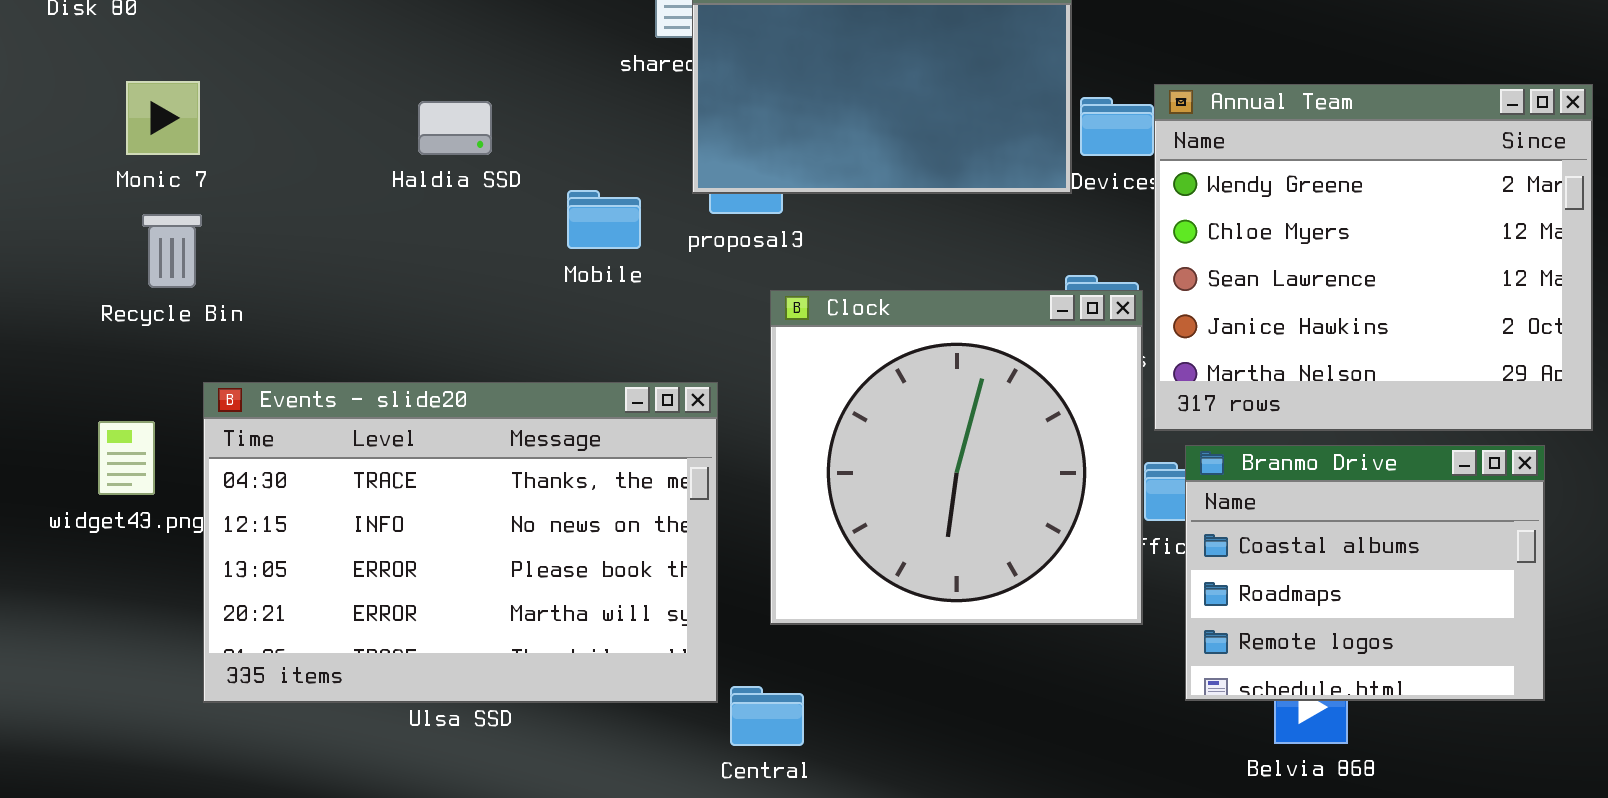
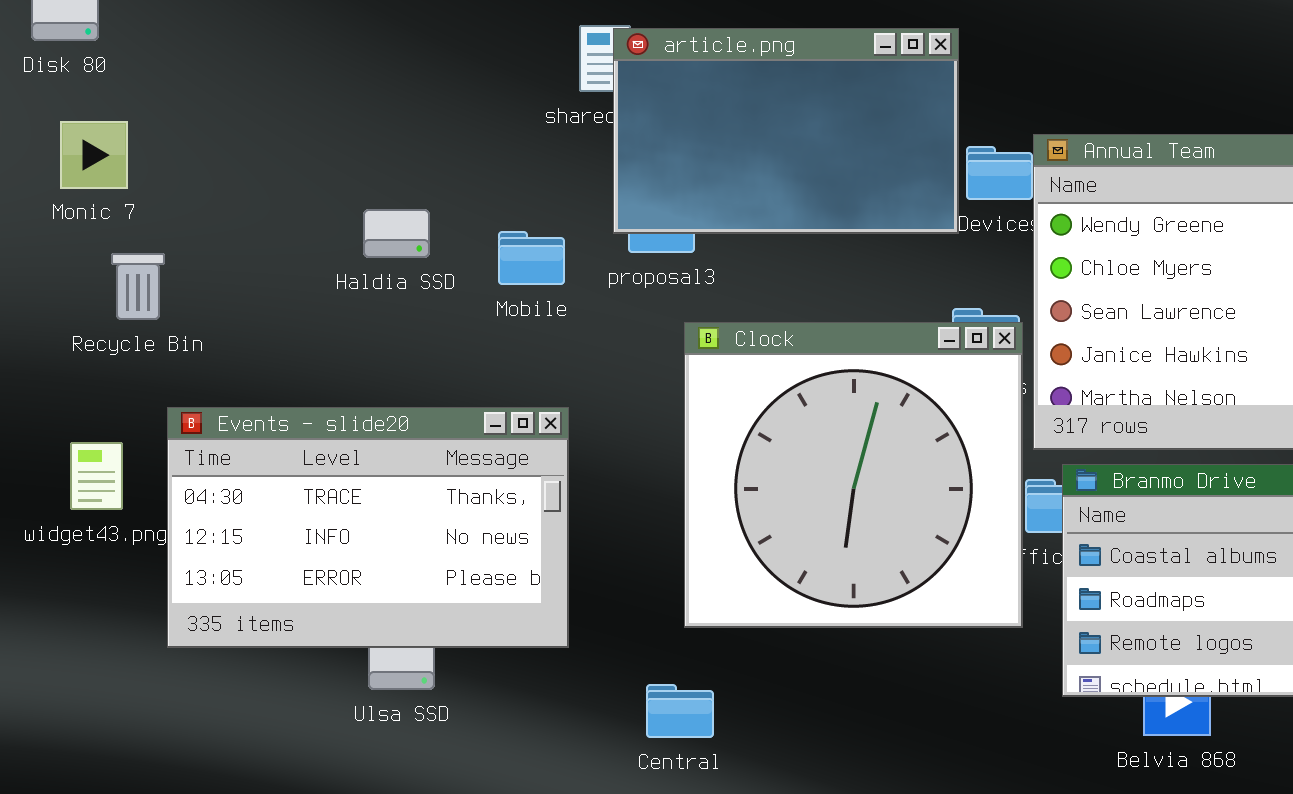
Monic 7: [126,81,200,155] -> [60,121,128,189], moved
Haldia SSD: [418,101,492,155] -> [363,209,430,258], moved
Events - slide20: [203,382,718,703] -> [167,407,569,648], resized

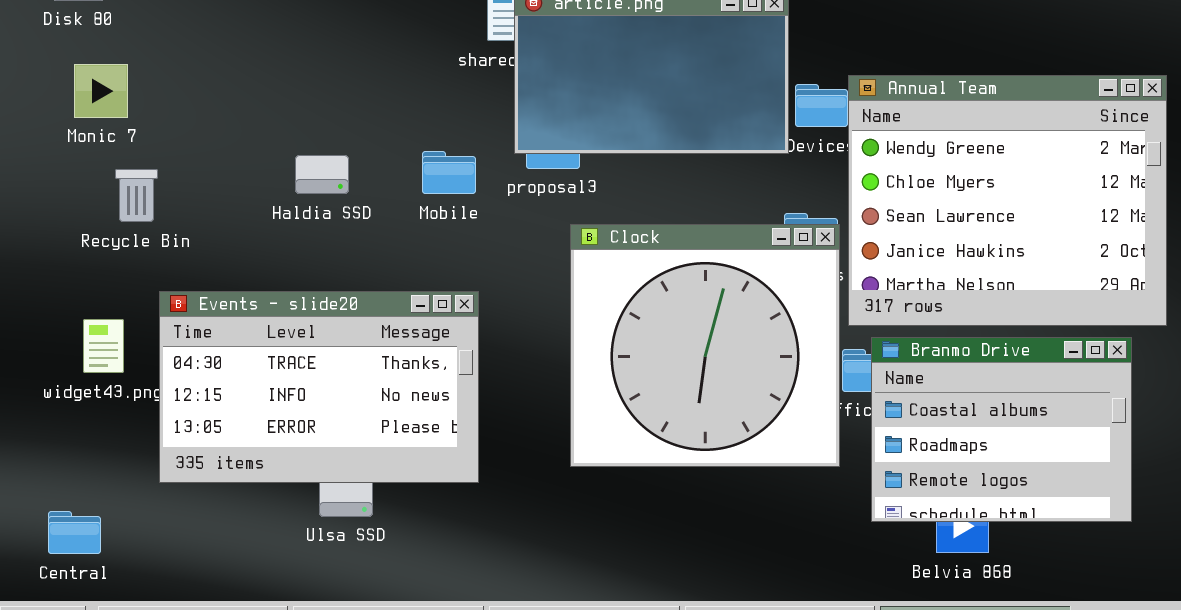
Haldia SSD: [363,209,430,258] -> [295,155,349,194], moved
Central: [646,684,714,738] -> [48,511,101,554], moved

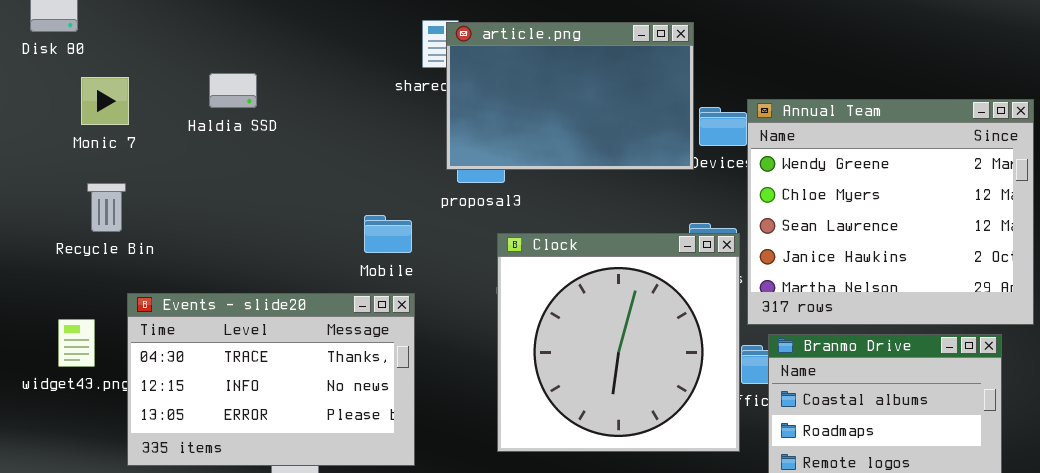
Monic 7: [74,64,128,118] -> [81,77,129,125], moved
Mobile: [422,151,476,194] -> [364,215,412,253], moved
Haldia SSD: [295,155,349,194] -> [209,73,257,108], moved

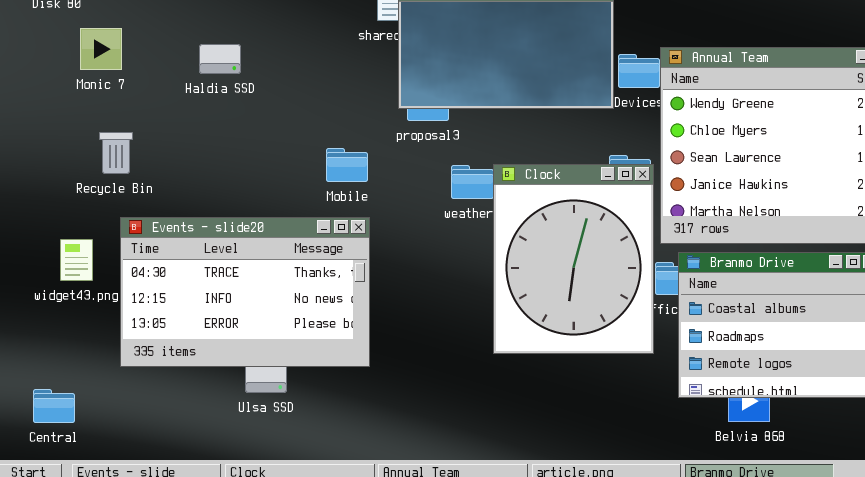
Haldia SSD: [209,73,257,108] -> [199,44,241,74], moved
Recycle Bin: [87,183,126,232] -> [99,132,133,174], moved
Clock: [497,233,740,452] -> [493,164,654,354], resized

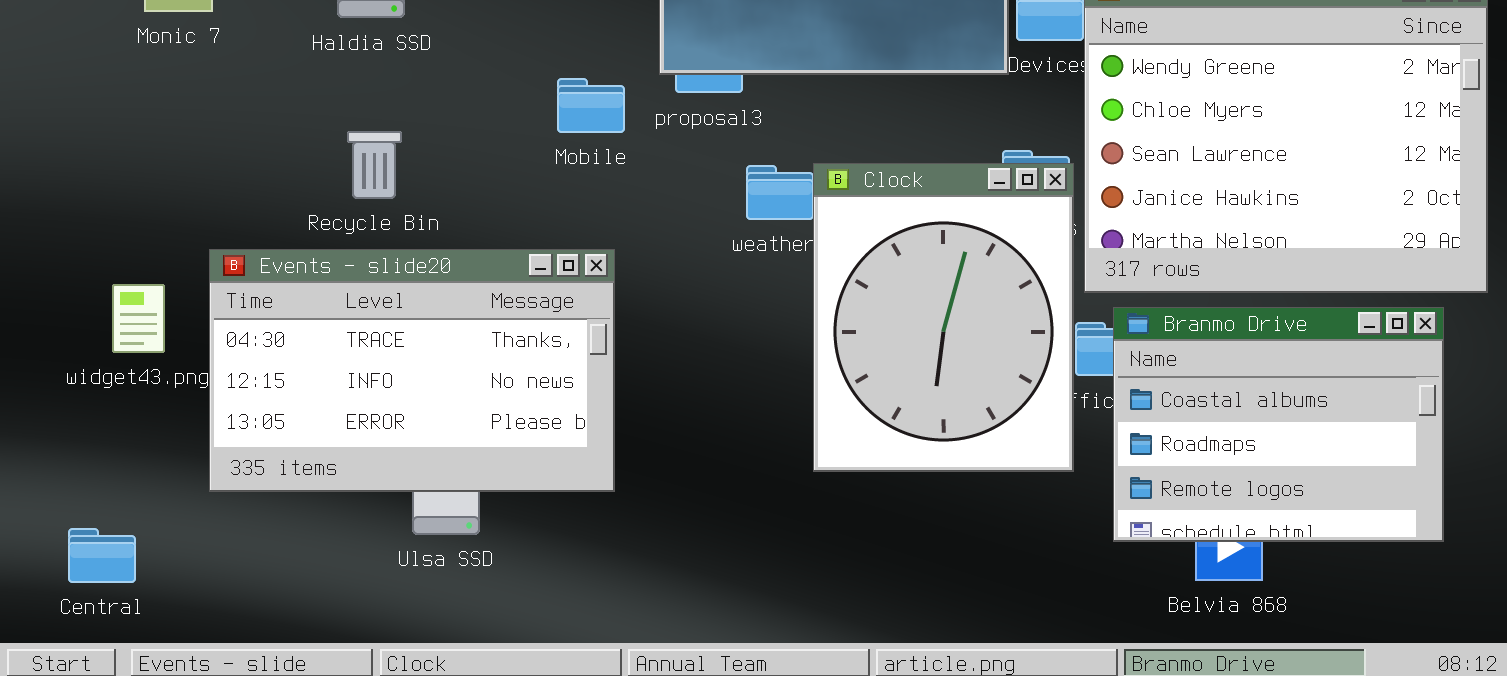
Recycle Bin: [99,132,133,174] -> [347,131,402,199], moved
Mobile: [326,148,368,182] -> [557,78,625,133], moved

